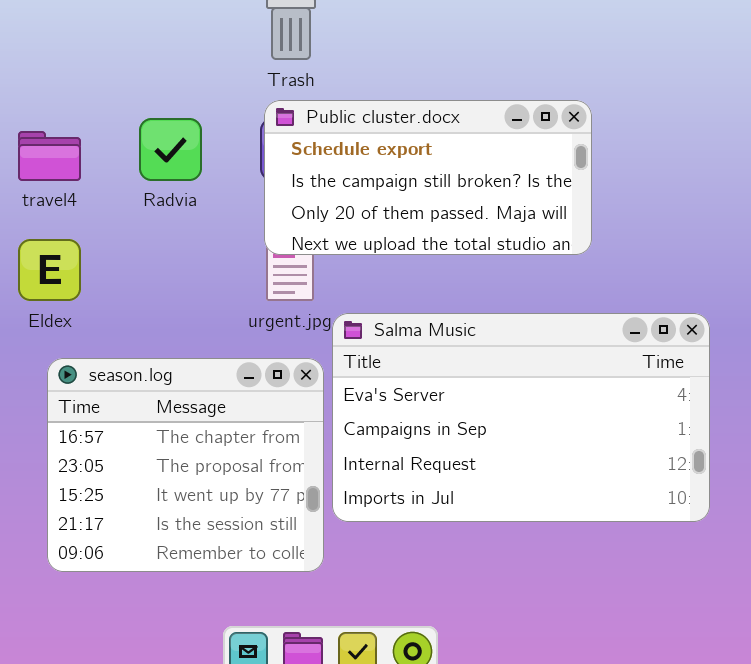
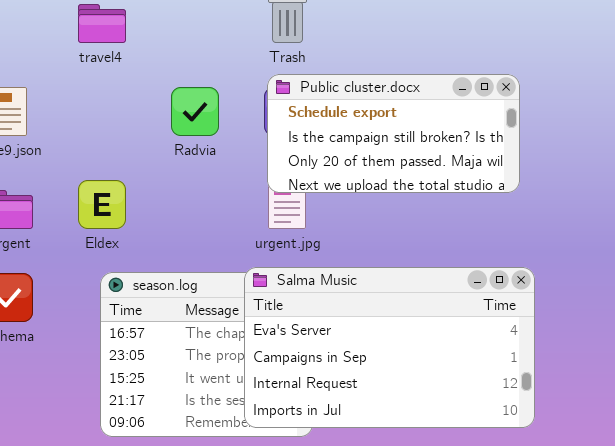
travel4: [18,131,81,181] -> [78,4,126,43], moved
Salma Music: [332,313,710,522] -> [244,267,535,428], moved

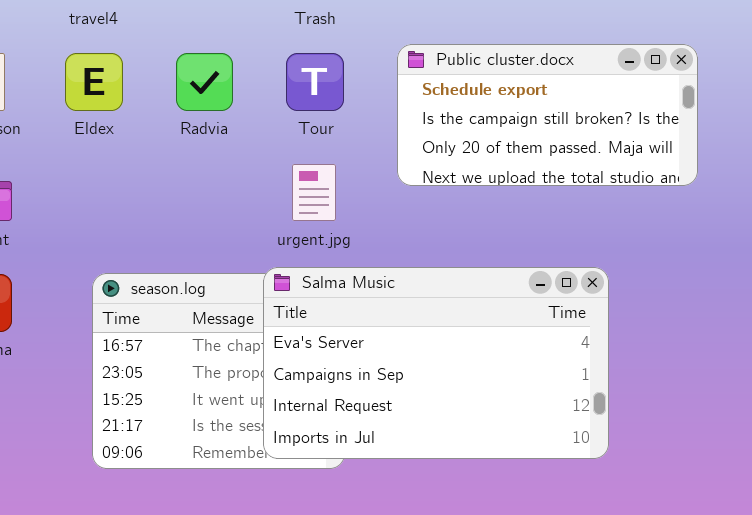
Public cluster.docx: [267,74,520,193] -> [397,44,698,186], moved
Eldex: [78,180,126,229] -> [65,53,123,111], moved

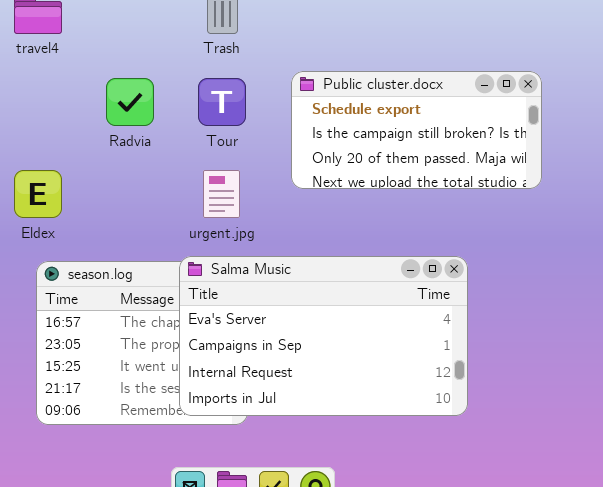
Eldex: [65,53,123,111] -> [14,170,62,218], moved

